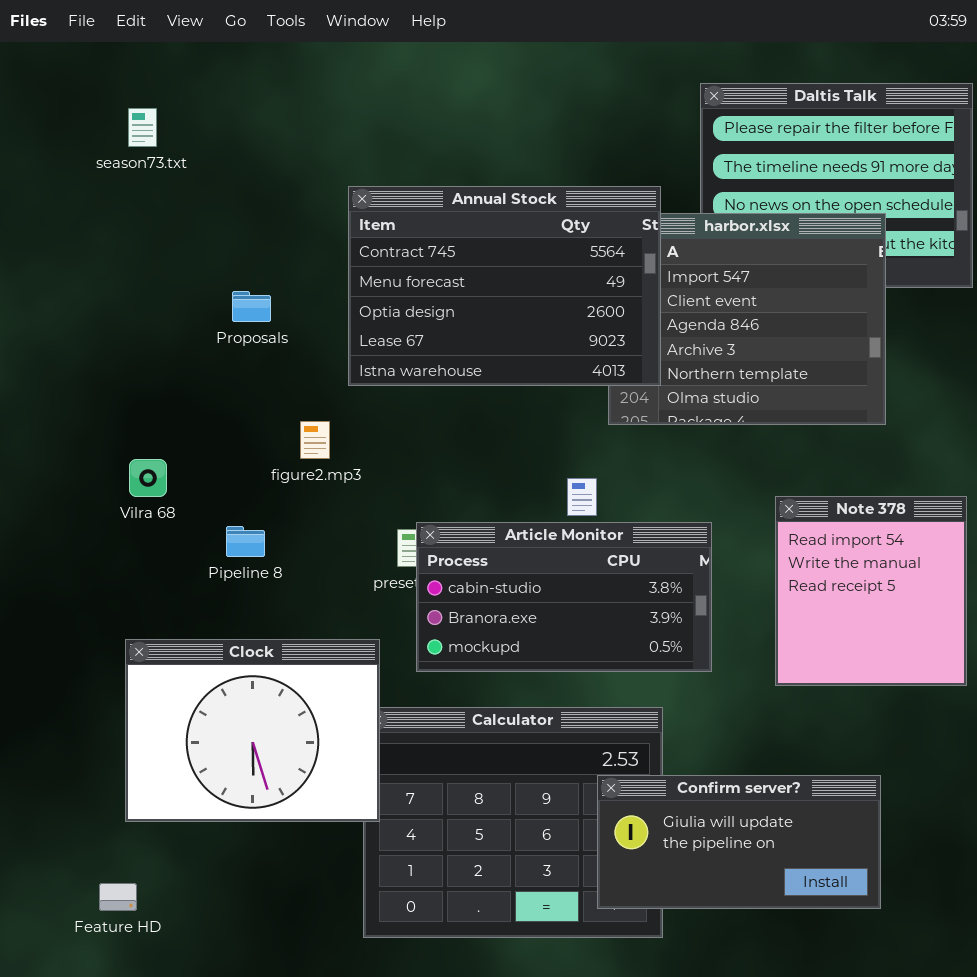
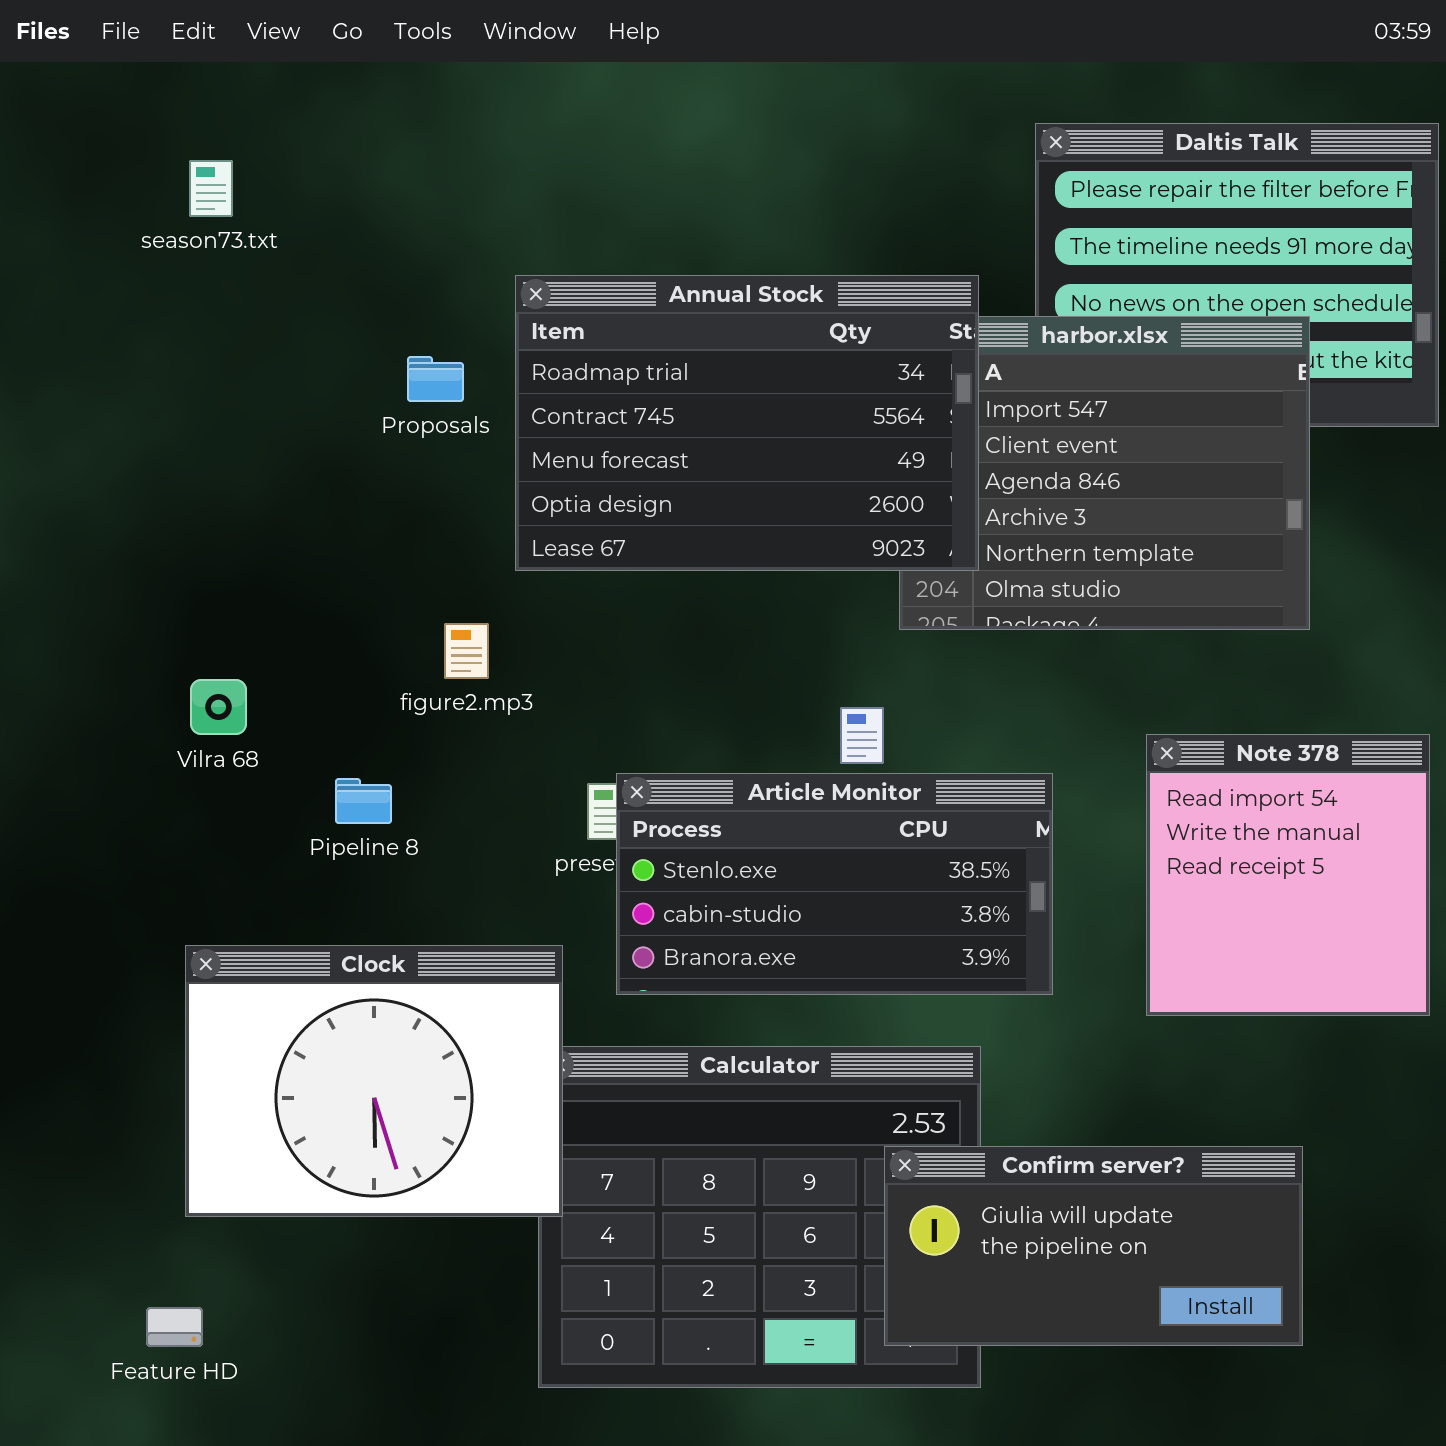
Annual Stock: [348,186,661,386] -> [515,275,979,571], scrolled up 1 row
Proposals: [232,291,271,322] -> [407,356,464,402], moved
Article Monitor: [416,522,712,672] -> [616,773,1053,995], scrolled up 1 row

